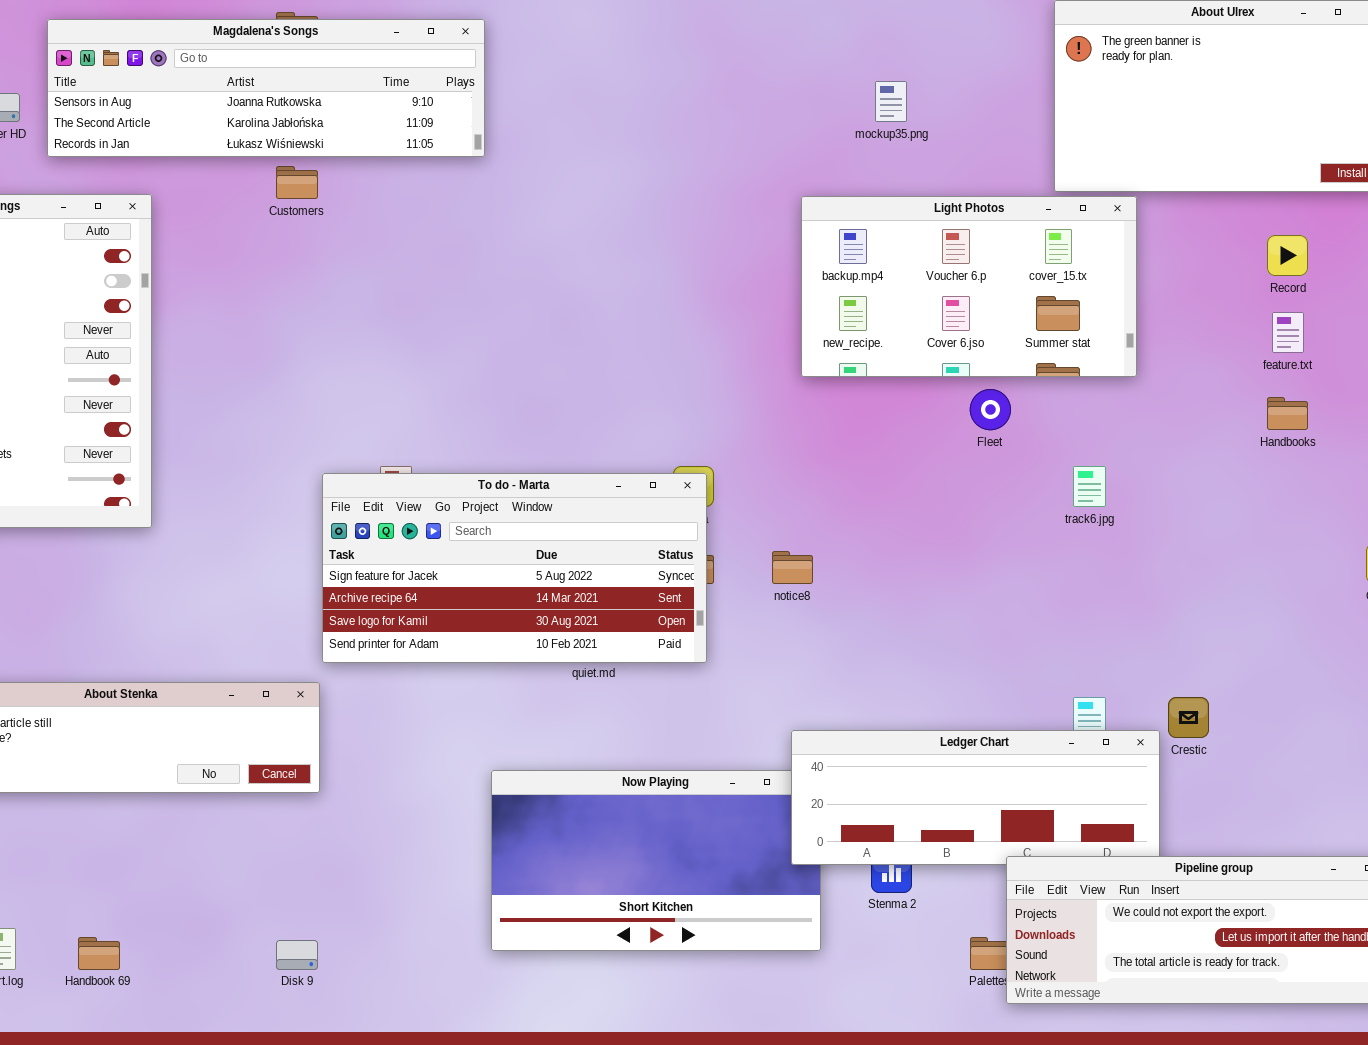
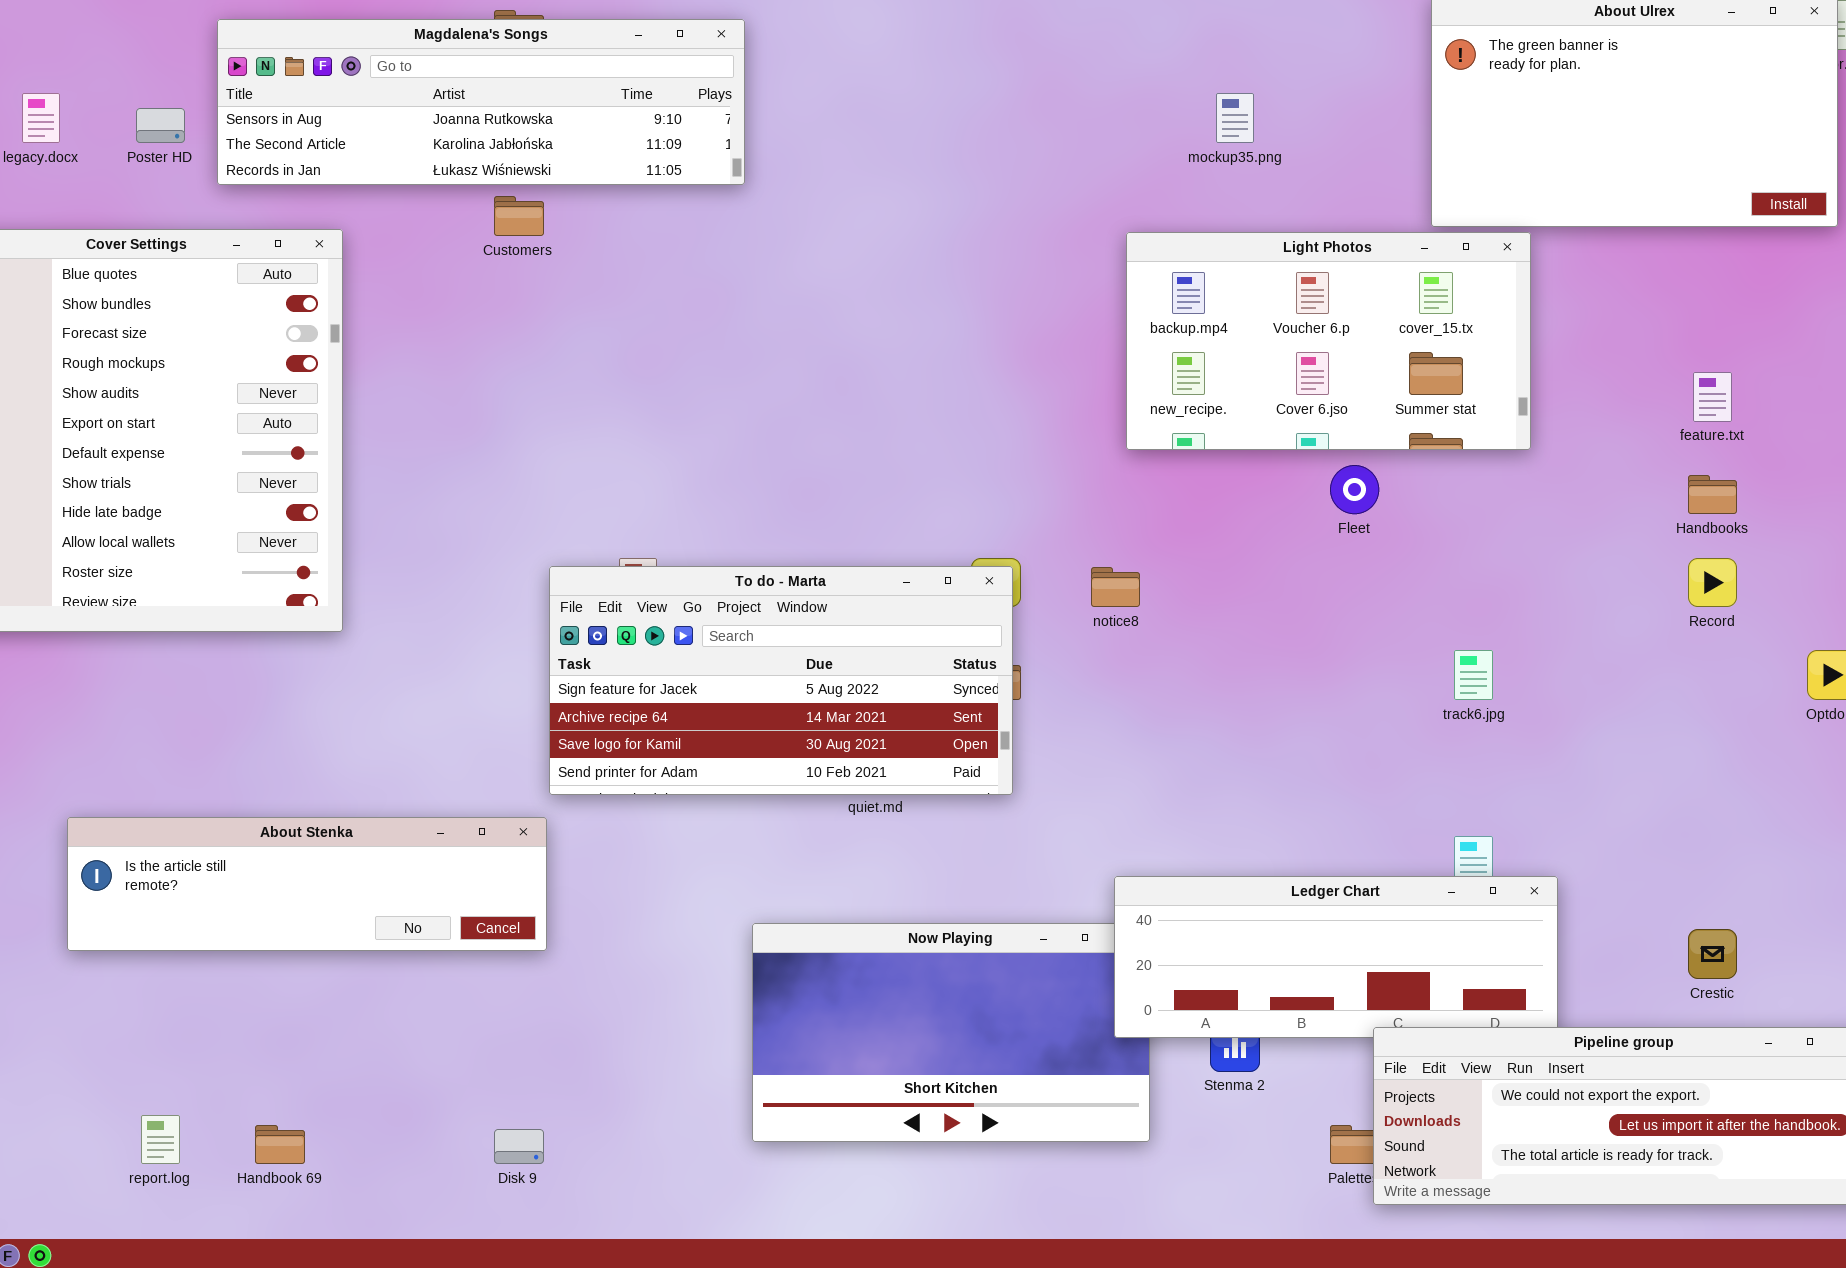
Record: [1267,235,1308,276] -> [1688,558,1737,607], moved
track6.jpg: [1073,466,1106,507] -> [1454,650,1493,700], moved
notice8: [772,551,813,584] -> [1091,567,1140,607], moved
Crestic: [1168,697,1209,738] -> [1688,929,1737,979], moved

